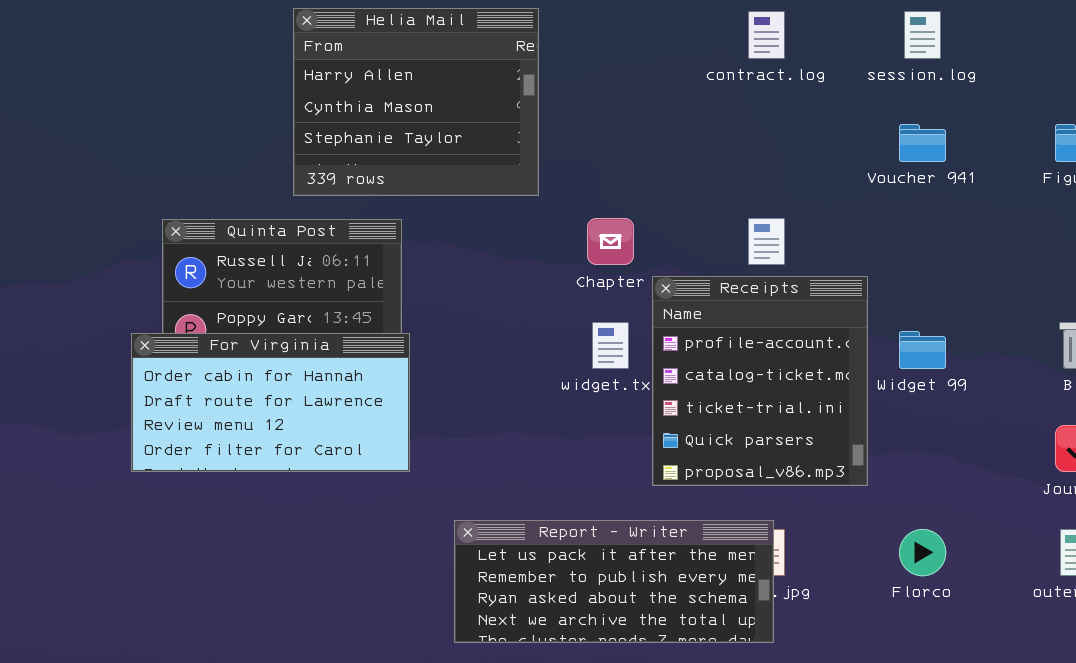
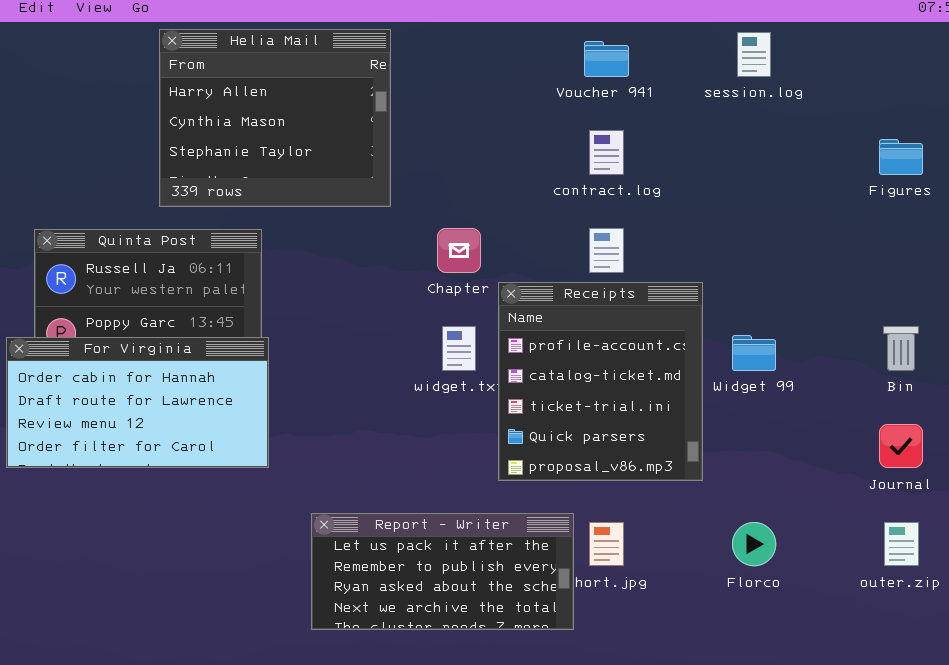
contract.log: [748,11,785,59] -> [589,130,624,175], moved
Voucher 941: [899,124,946,162] -> [584,41,629,77], moved
Report - Writer: [454,520,774,643] -> [311,513,574,630], resized

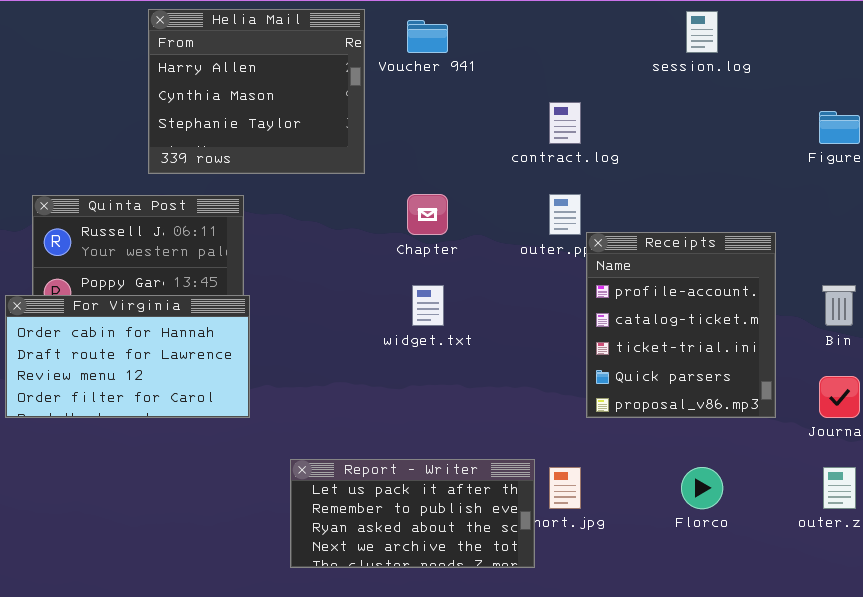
Voucher 941: [584,41,629,77] -> [407,20,448,53], moved
Receipts: [498,282,703,481] -> [586,232,776,418], moved

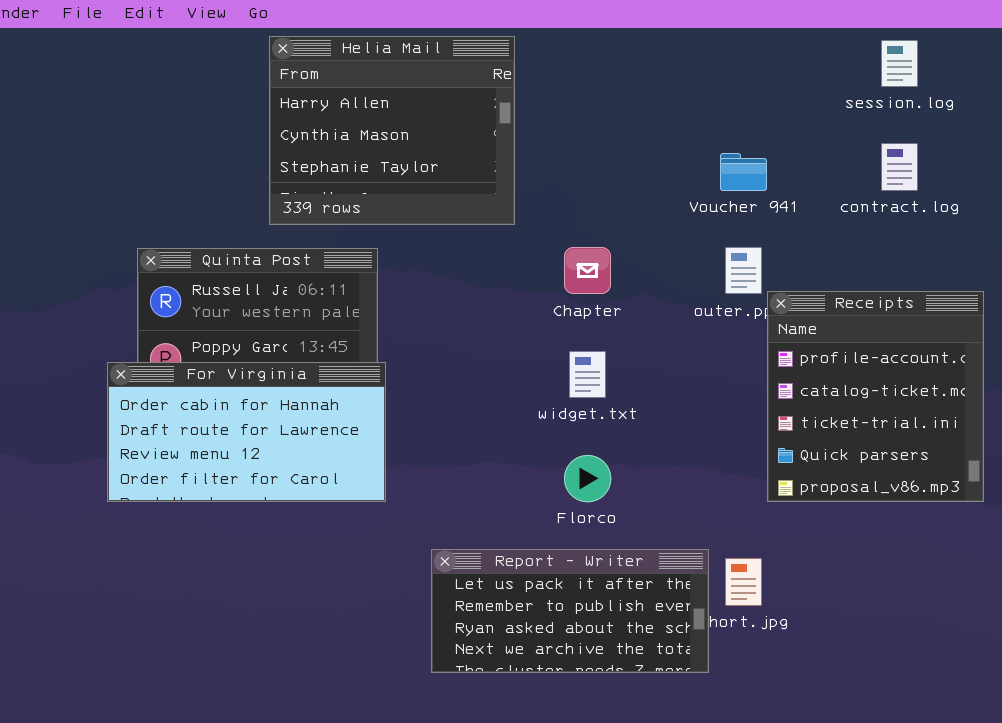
Voucher 941: [407,20,448,53] -> [720,153,767,191], moved
contract.log: [549,102,581,144] -> [881,143,918,191], moved
Florco: [681,467,723,509] -> [564,455,611,502], moved

